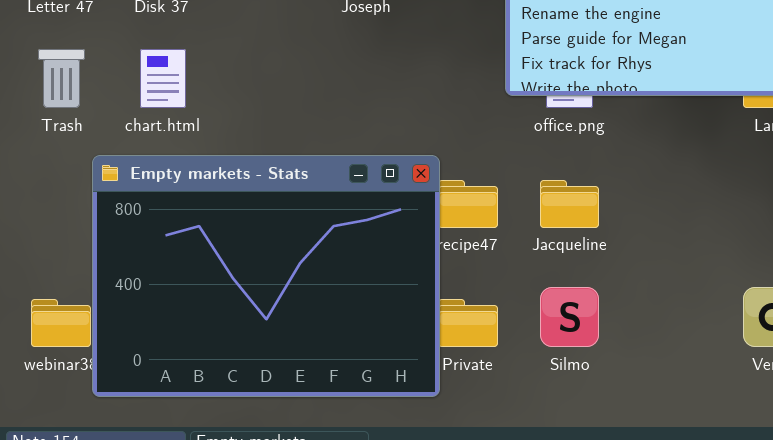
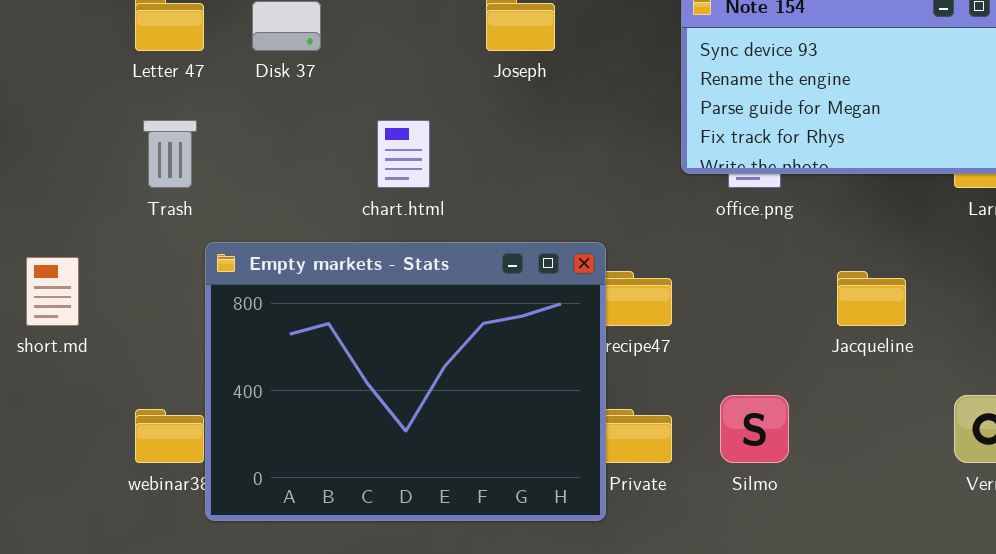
chart.html: [140,49,186,108] -> [377,120,430,188], moved
Jacqueline: [540,180,599,228] -> [837,271,906,326], moved

